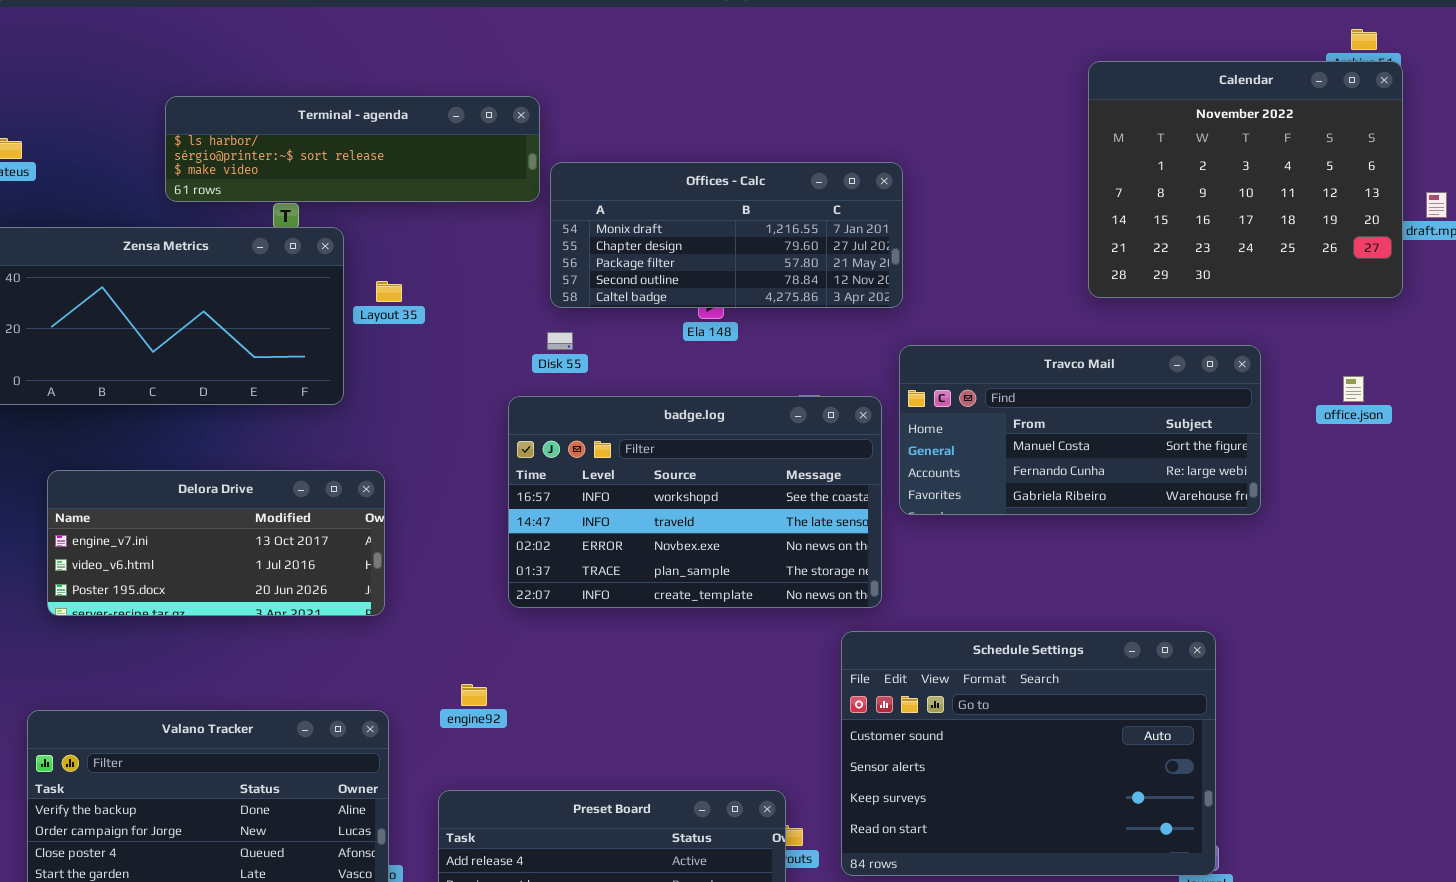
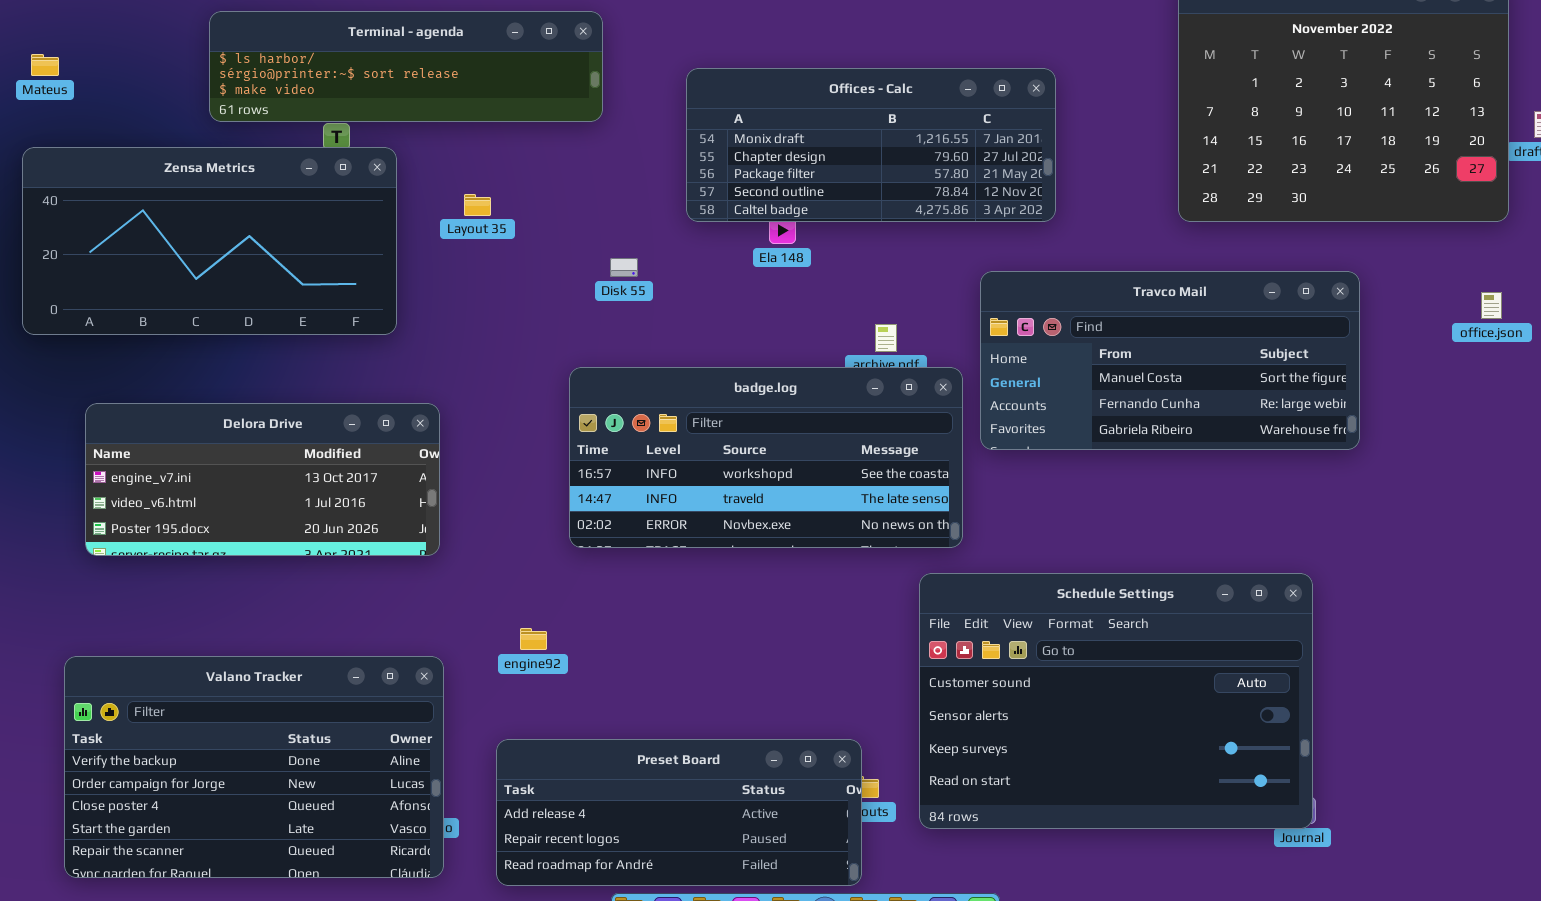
Offices - Calc: [550,162,903,308] -> [686,68,1056,222], moved
Layout 35: [376,281,402,302] -> [464,194,491,216], moved
office.json: [1343,376,1364,402] -> [1481,292,1502,319], moved
badge.log: [508,396,882,608] -> [569,367,963,548], resized

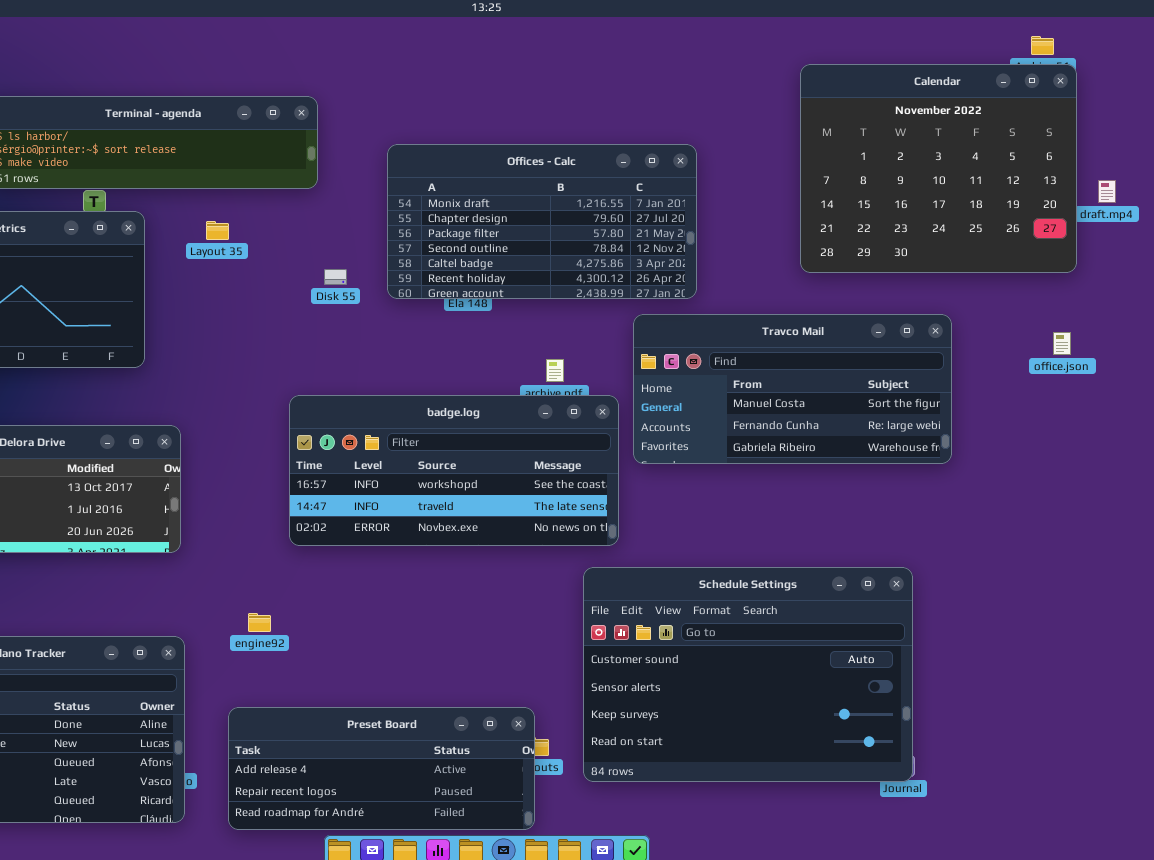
Offices - Calc: [686,68,1056,222] -> [387,144,697,299], resized
Layout 35: [464,194,491,216] -> [206,221,229,240], moved
Disk 55: [610,258,638,277] -> [324,269,347,285], moved

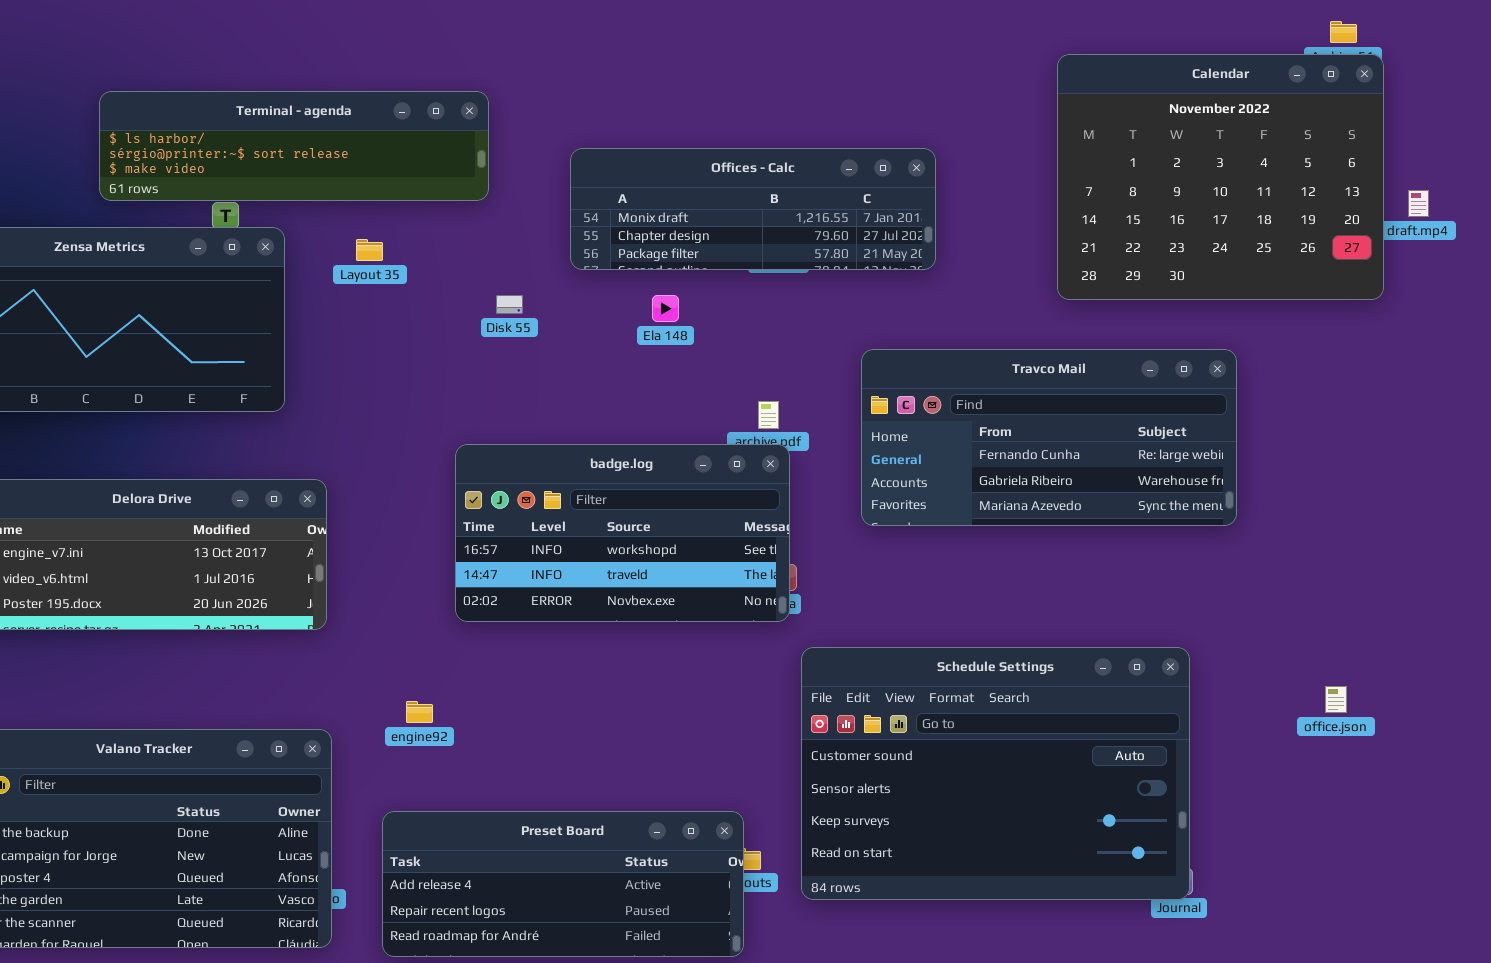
Offices - Calc: [387,144,697,299] -> [570,148,936,270], resized
Travco Mail: [633,314,952,464] -> [861,349,1237,526], scrolled down 1 row
office.json: [1053,332,1071,355] -> [1325,686,1347,713], moved
badge.log: [289,395,619,546] -> [455,444,790,622], resized

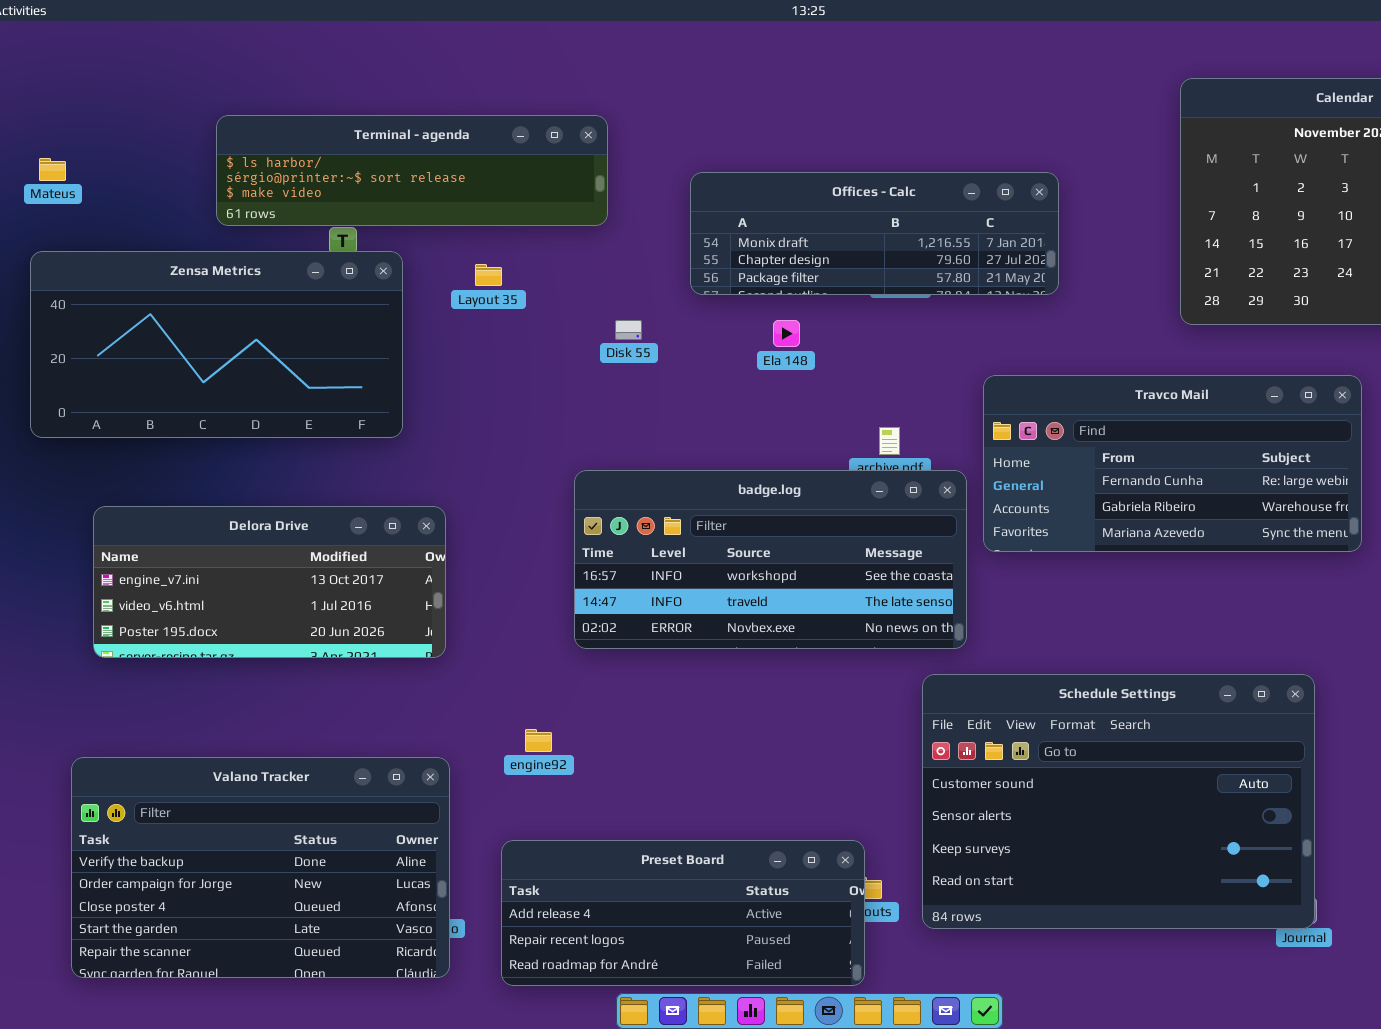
badge.log: [455,444,790,622] -> [574,470,967,649], resized

